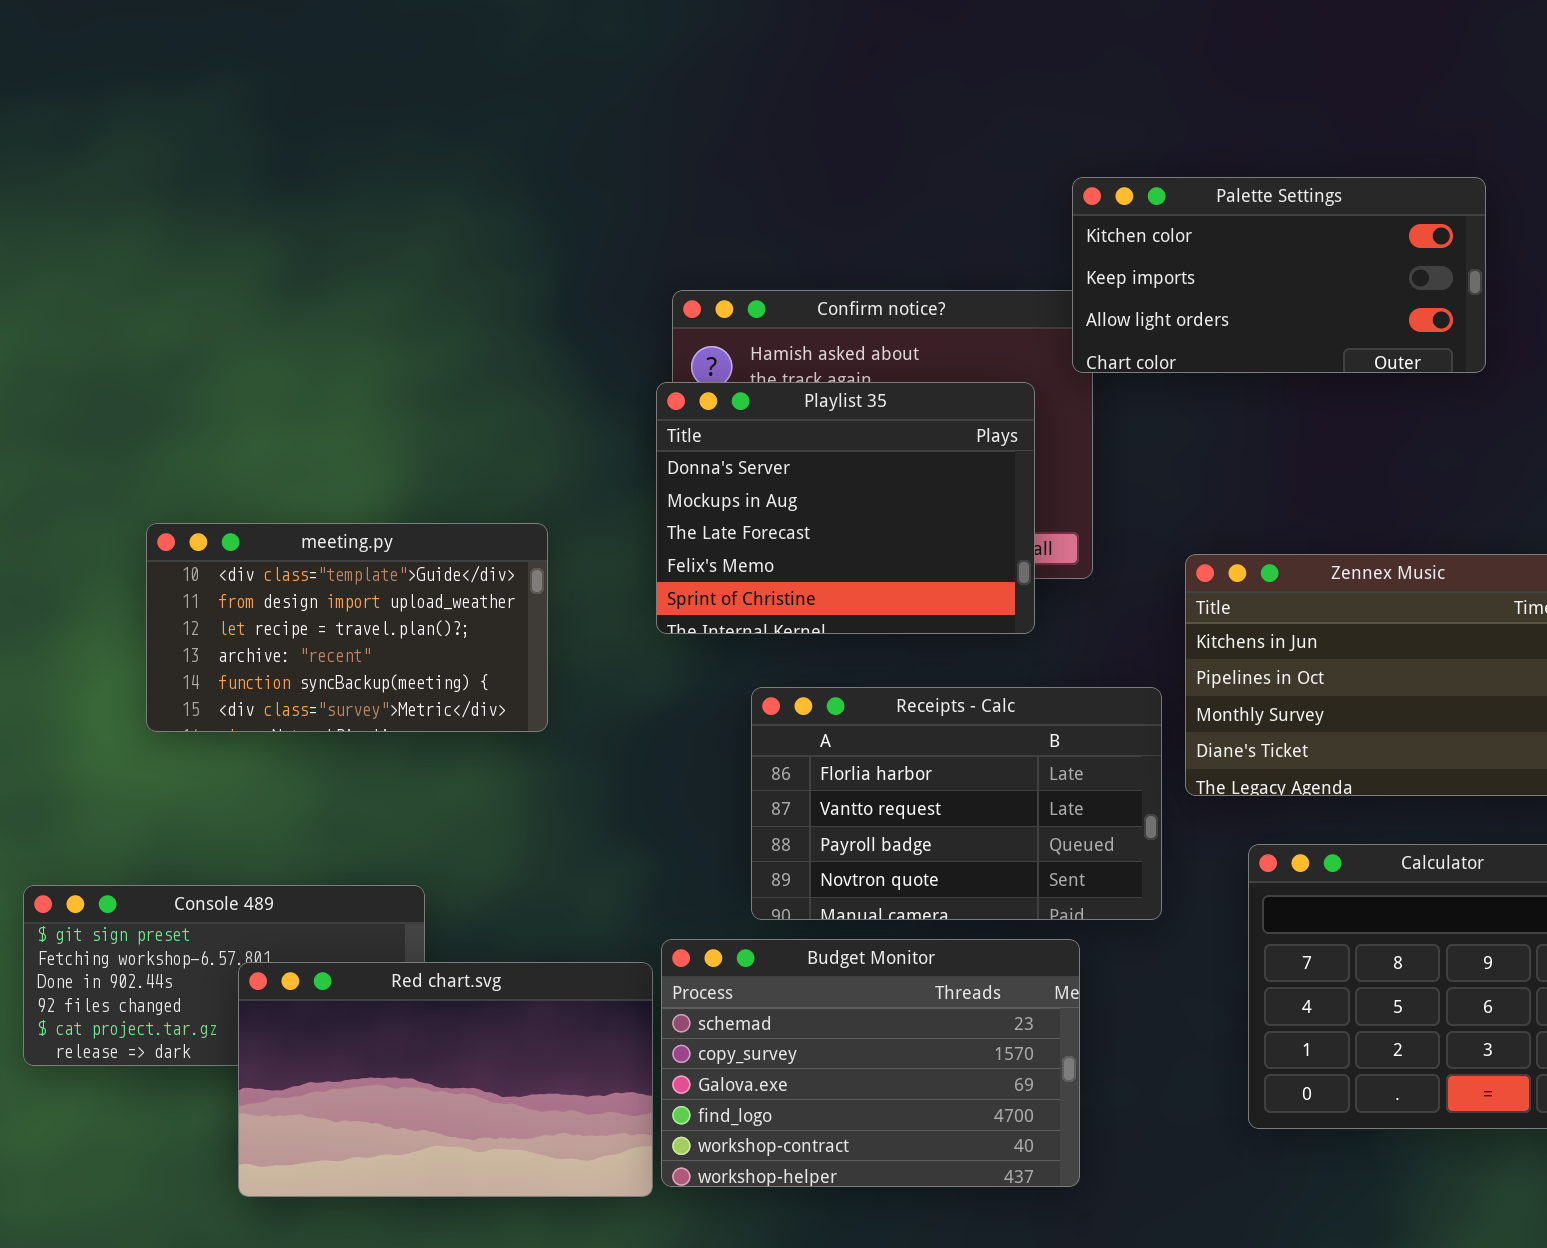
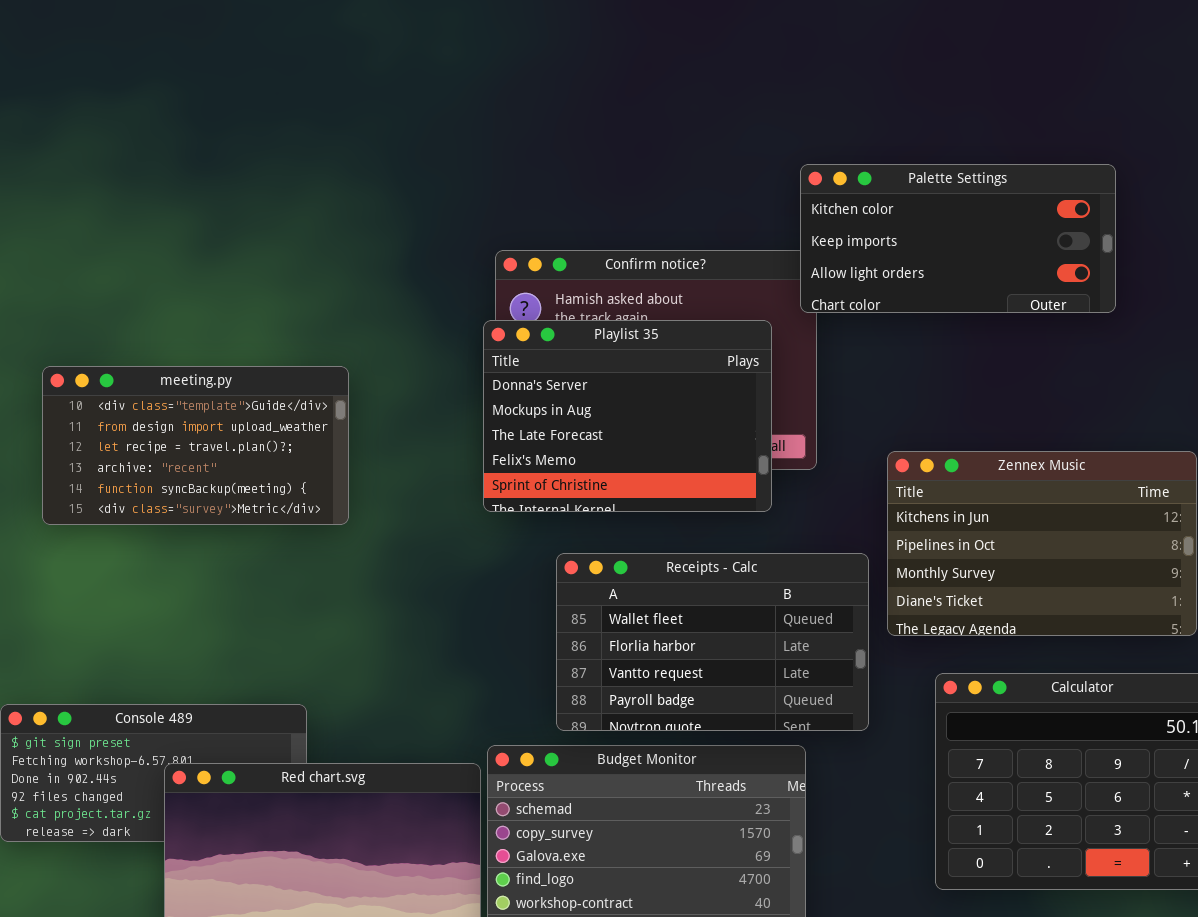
meeting.py: [146,523,548,732] -> [42,366,349,525], moved
Receipts - Calc: [751,687,1162,920] -> [556,553,869,731], scrolled up 1 row

